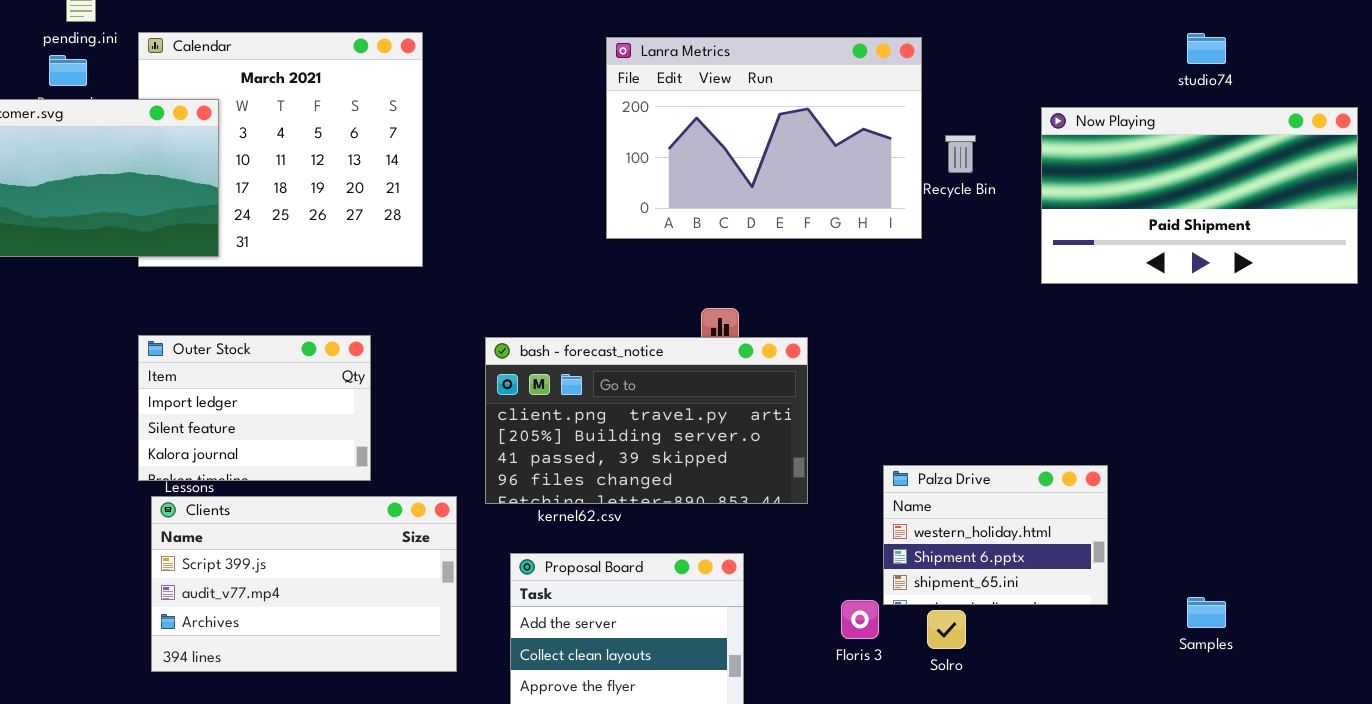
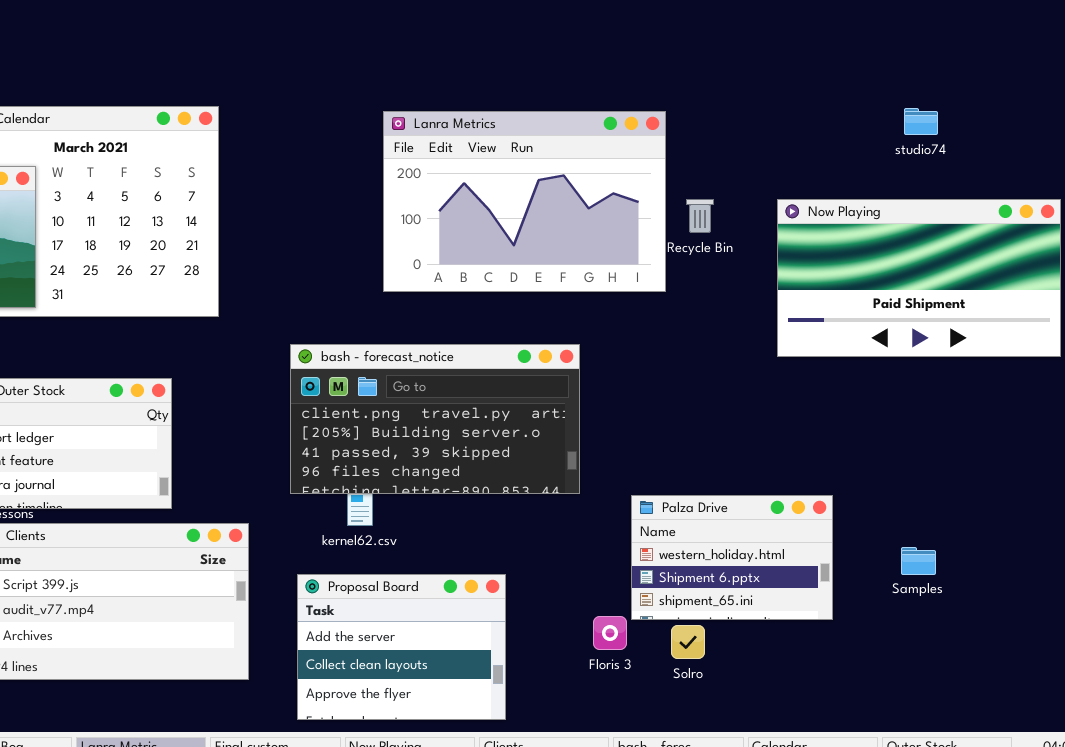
Now Playing: [1041,107,1358,284] -> [777,199,1061,357], moved
bash - forecast_notice: [485,337,808,504] -> [290,344,580,494], moved
Samples: [1187,597,1226,628] -> [901,547,936,575], moved

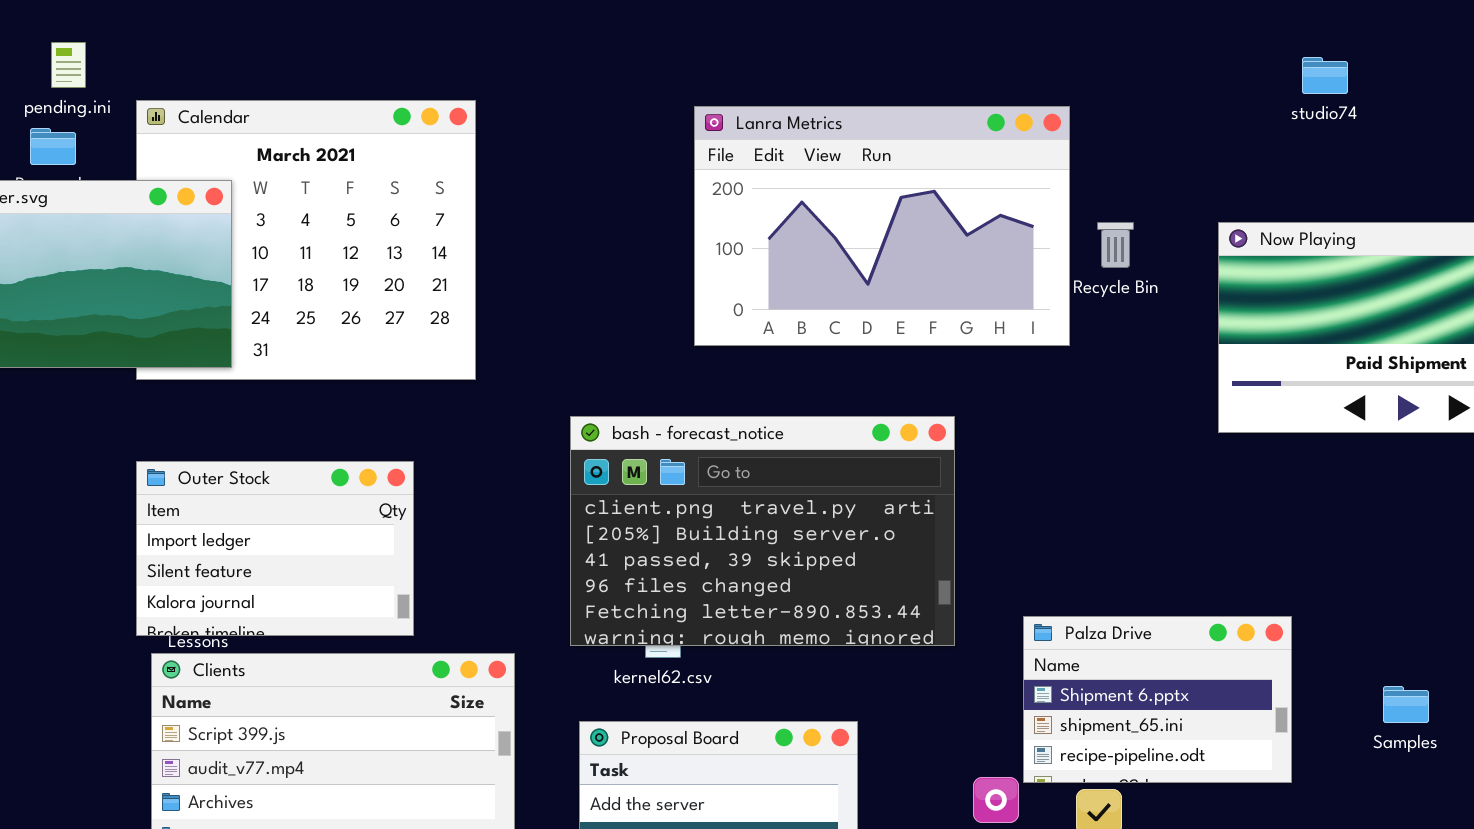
studio74: [904,108,938,135] -> [1302,57,1348,94], moved
bash - forecast_notice: [290,344,580,494] -> [570,416,955,646], resized
Palza Drive: [631,495,833,620] -> [1023,616,1292,783], scrolled down 1 row

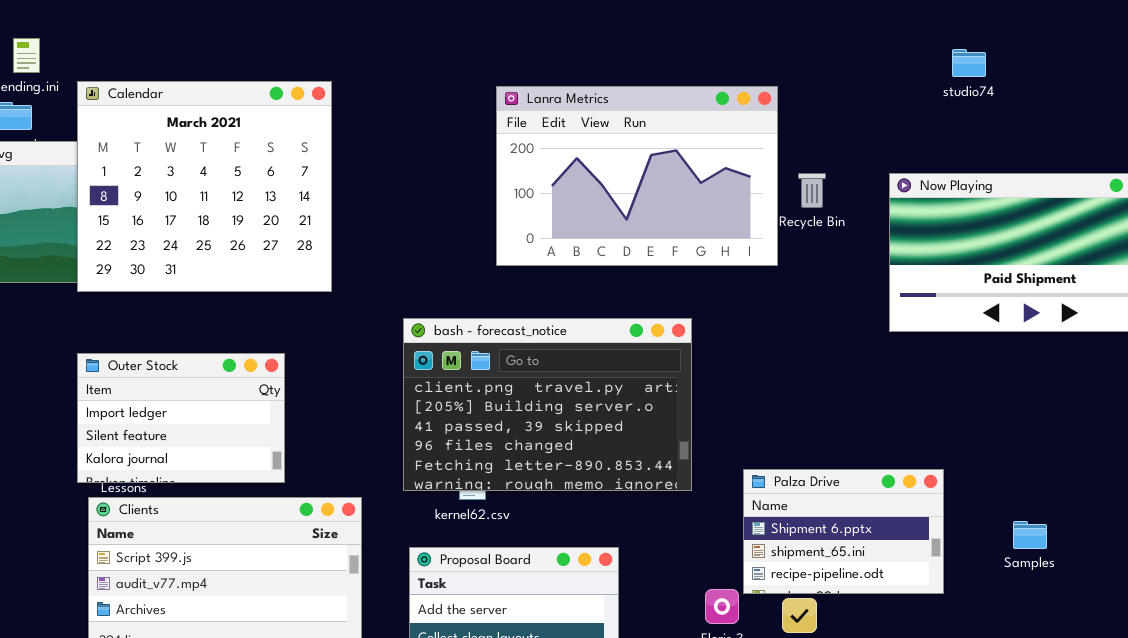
Calendar: [136,100,476,380] -> [77,81,332,292], raised

